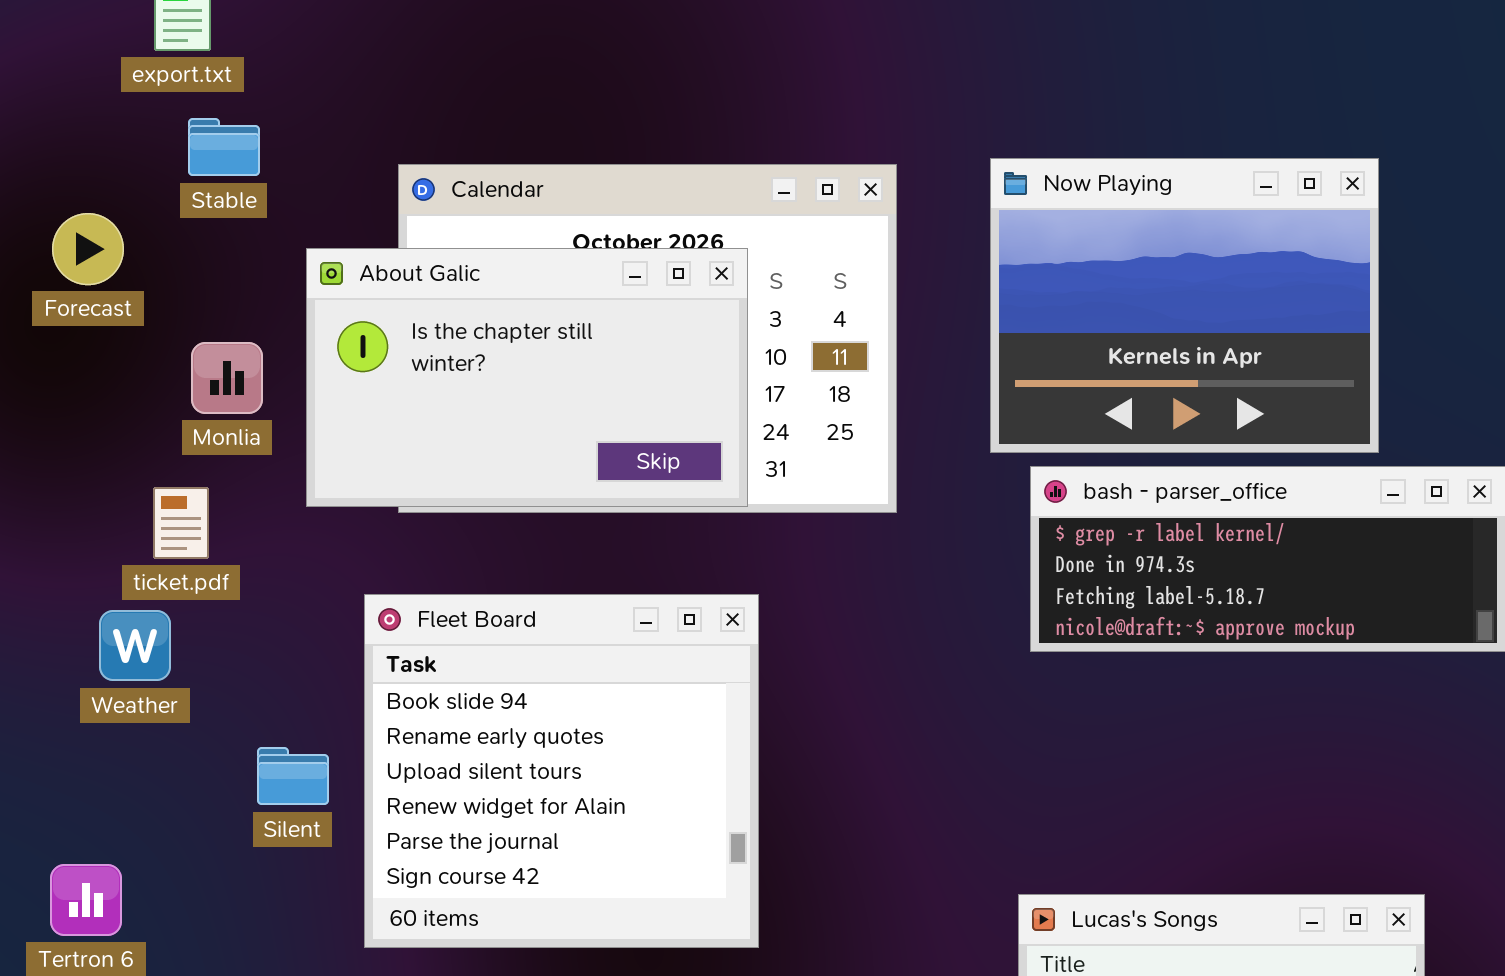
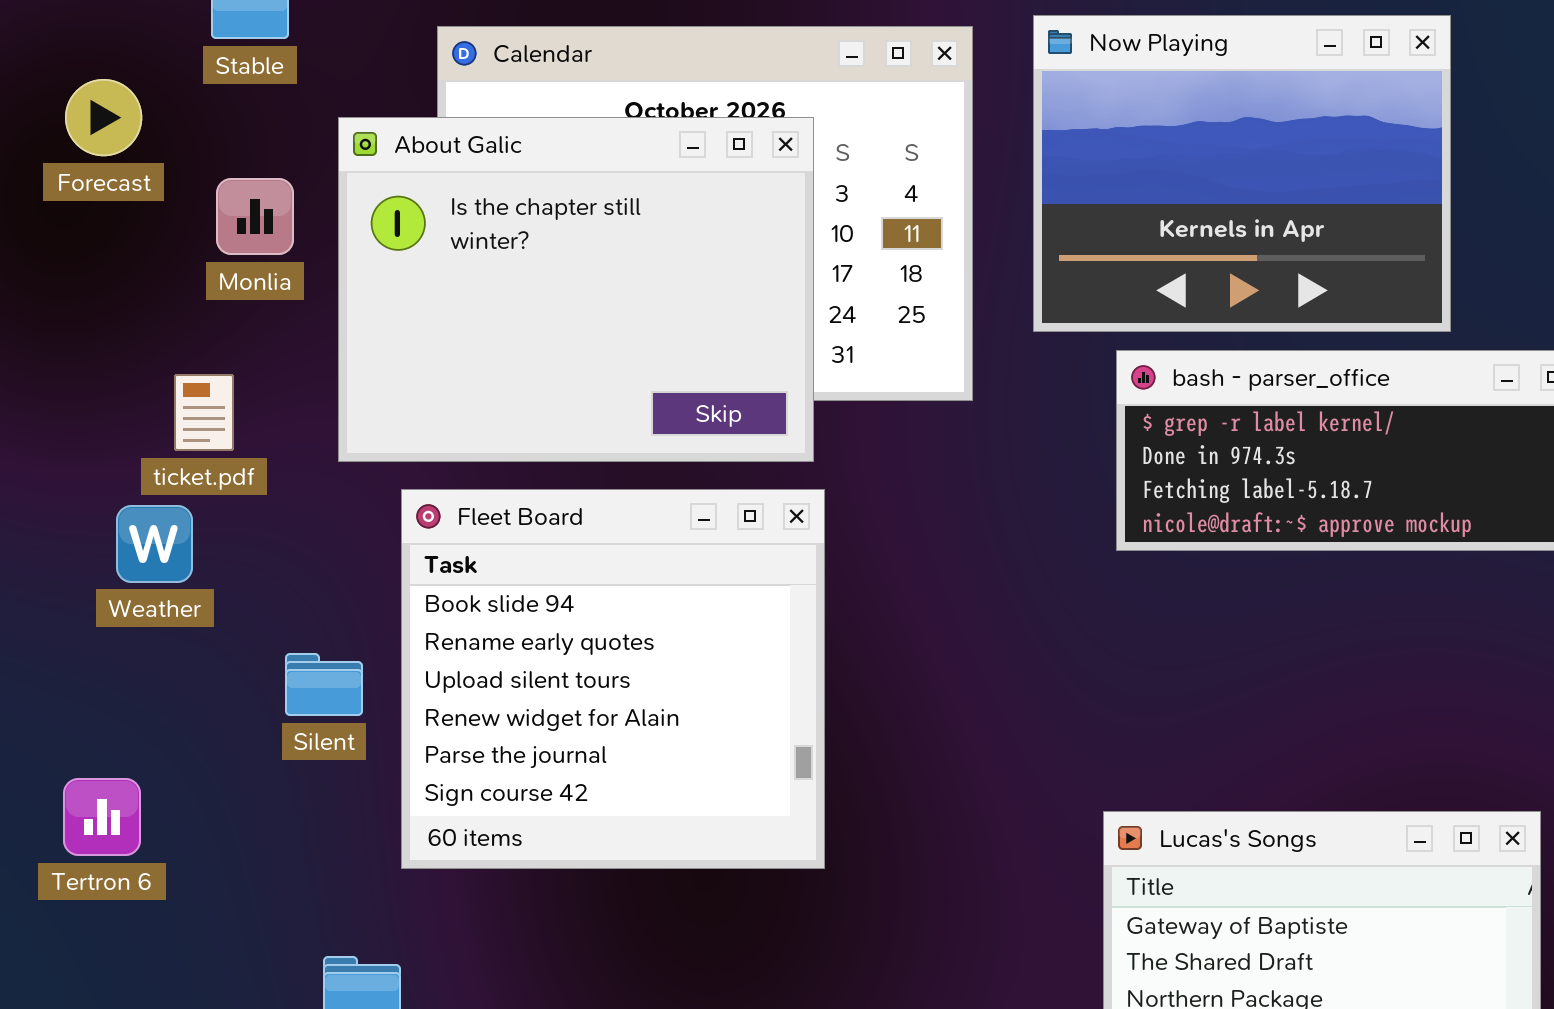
Now Playing: [990,158,1379,453] -> [1033,15,1451,332], moved
About Galic: [306,248,748,507] -> [338,117,814,462], resized
Monlia: [191,342,263,414] -> [216,178,294,255], moved

